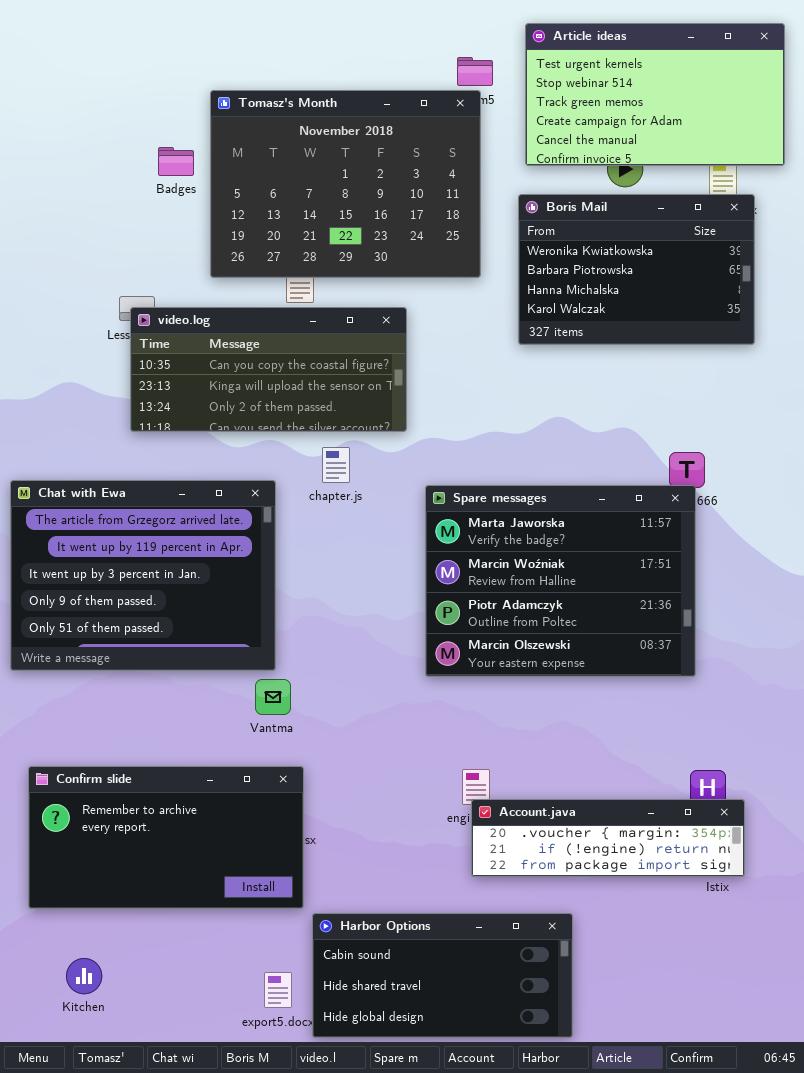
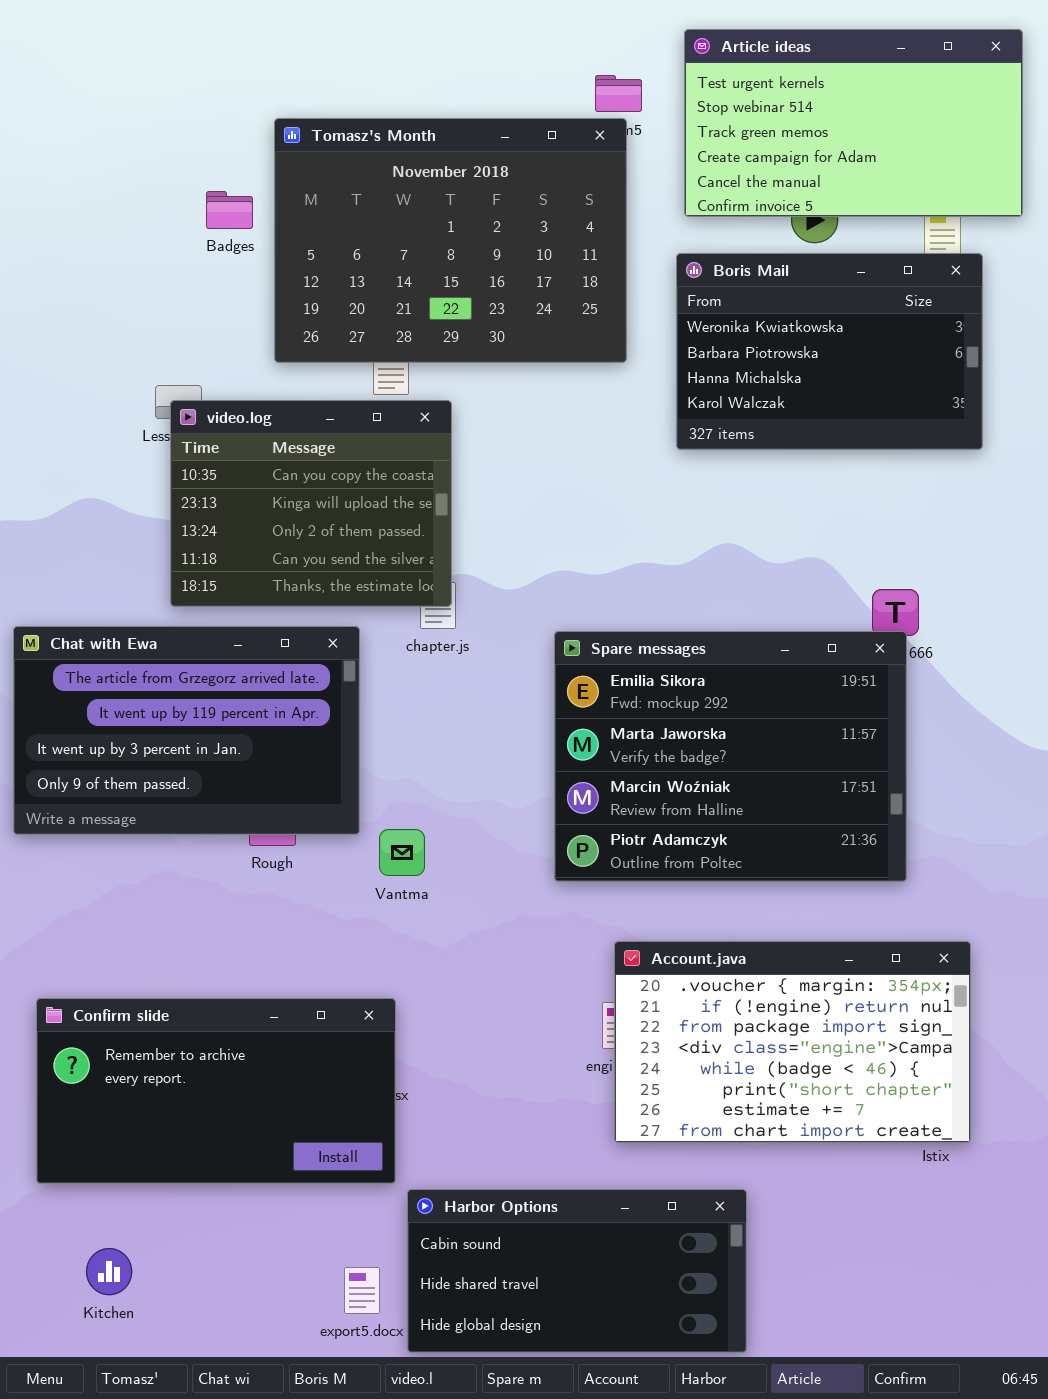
video.log: [130,307,407,432] -> [170,400,452,607], resized
Chat with Ewa: [10,480,276,671] -> [13,626,360,835], resized
Spare messages: [425,485,696,677] -> [554,631,907,882], scrolled up 1 row
Vantma: [255,679,291,715] -> [379,829,425,876], moved
Account.java: [471,799,745,877] -> [614,941,971,1143], resized

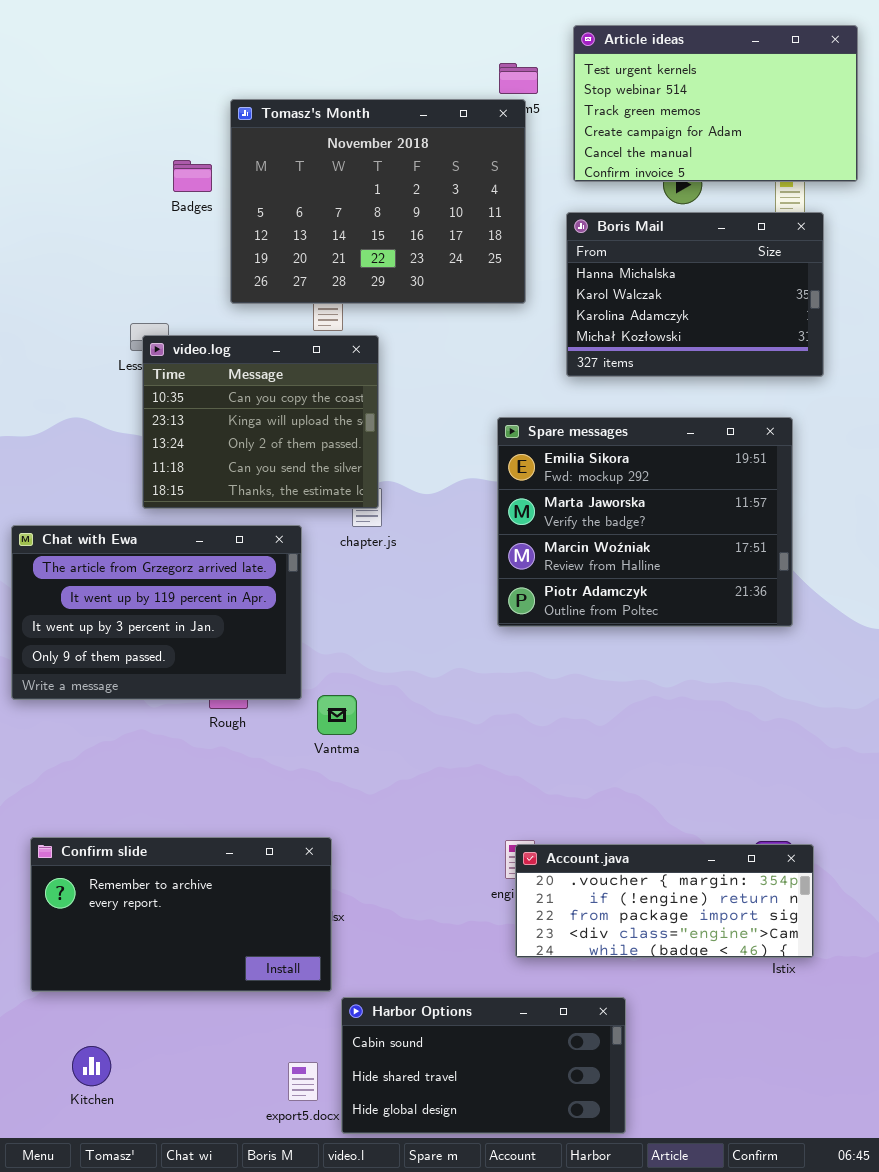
Boris Mail: [676,253,983,450] -> [566,212,824,377], scrolled down 2 rows
Spare messages: [554,631,907,882] -> [497,417,793,627], moved
Account.java: [614,941,971,1143] -> [515,844,814,958], resized

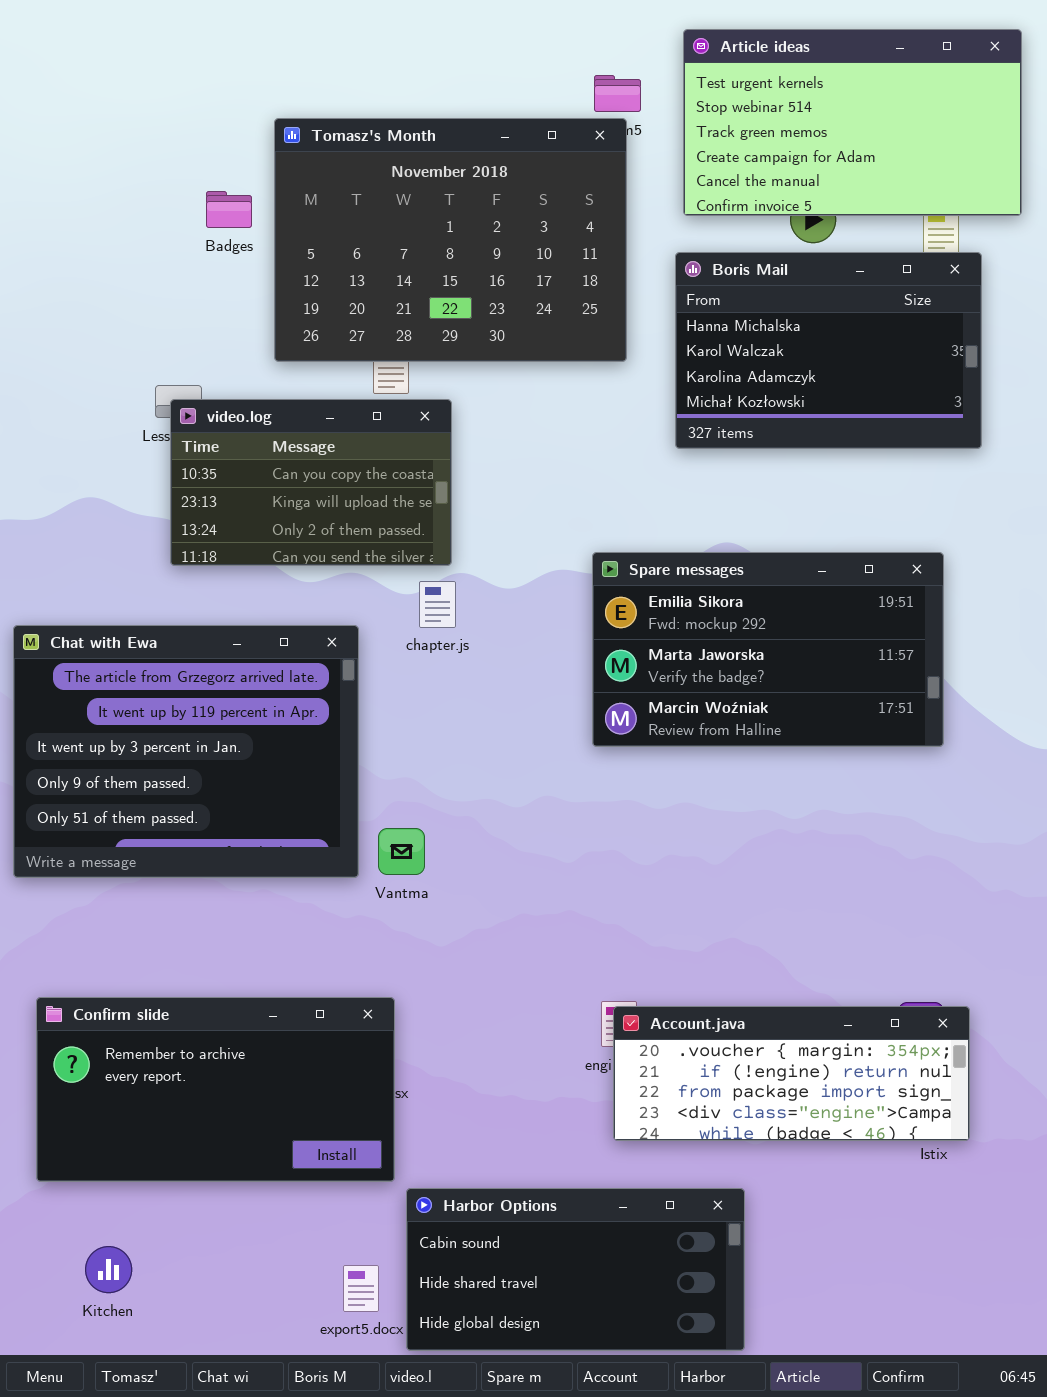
video.log: [142,335,379,509] -> [170,399,452,566], resized
Spare messages: [497,417,793,627] -> [592,552,944,747], resized
Chat with Ewa: [11,525,302,700] -> [13,625,359,878], resized

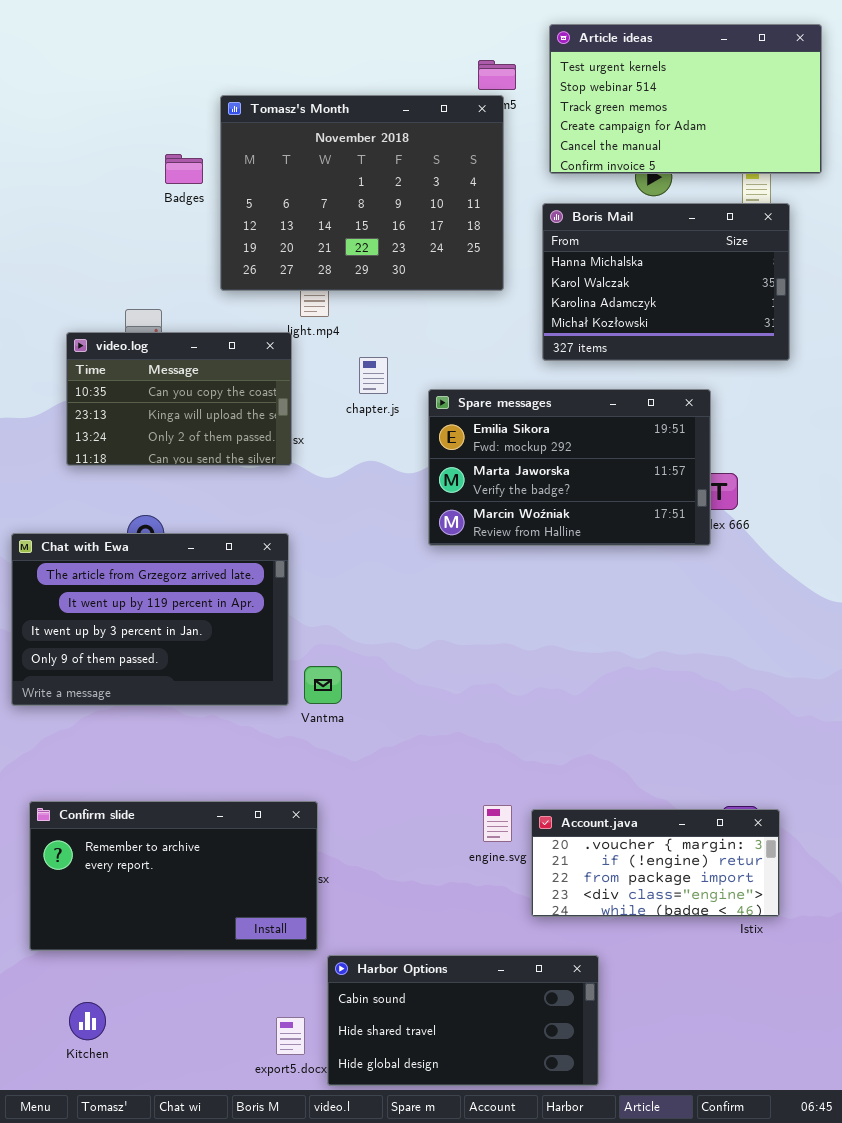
video.log: [170,399,452,566] -> [66,332,292,466], moved
Spare messages: [592,552,944,747] -> [428,389,711,546], moved
chapter.js: [419,581,456,628] -> [359,357,388,394], moved
Chat with Ewa: [13,625,359,878] -> [11,533,289,706], resized
Account.java: [613,1006,970,1141] -> [531,809,780,917], resized

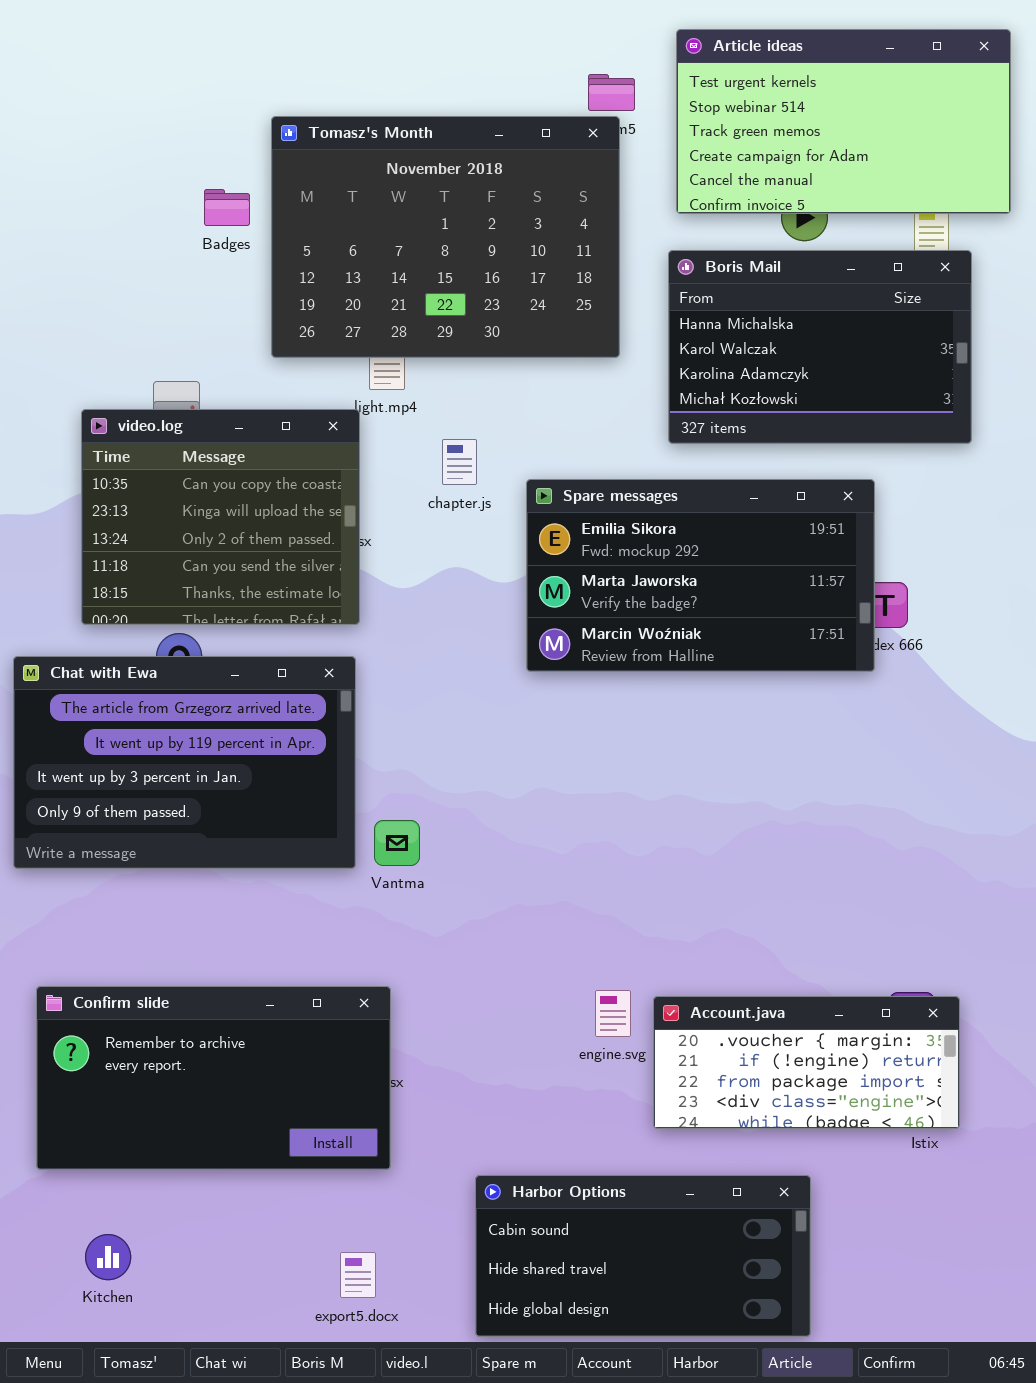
video.log: [66,332,292,466] -> [81,409,360,625], resized
Harbor Options: [327,955,599,1086] -> [475,1175,811,1337], moved

